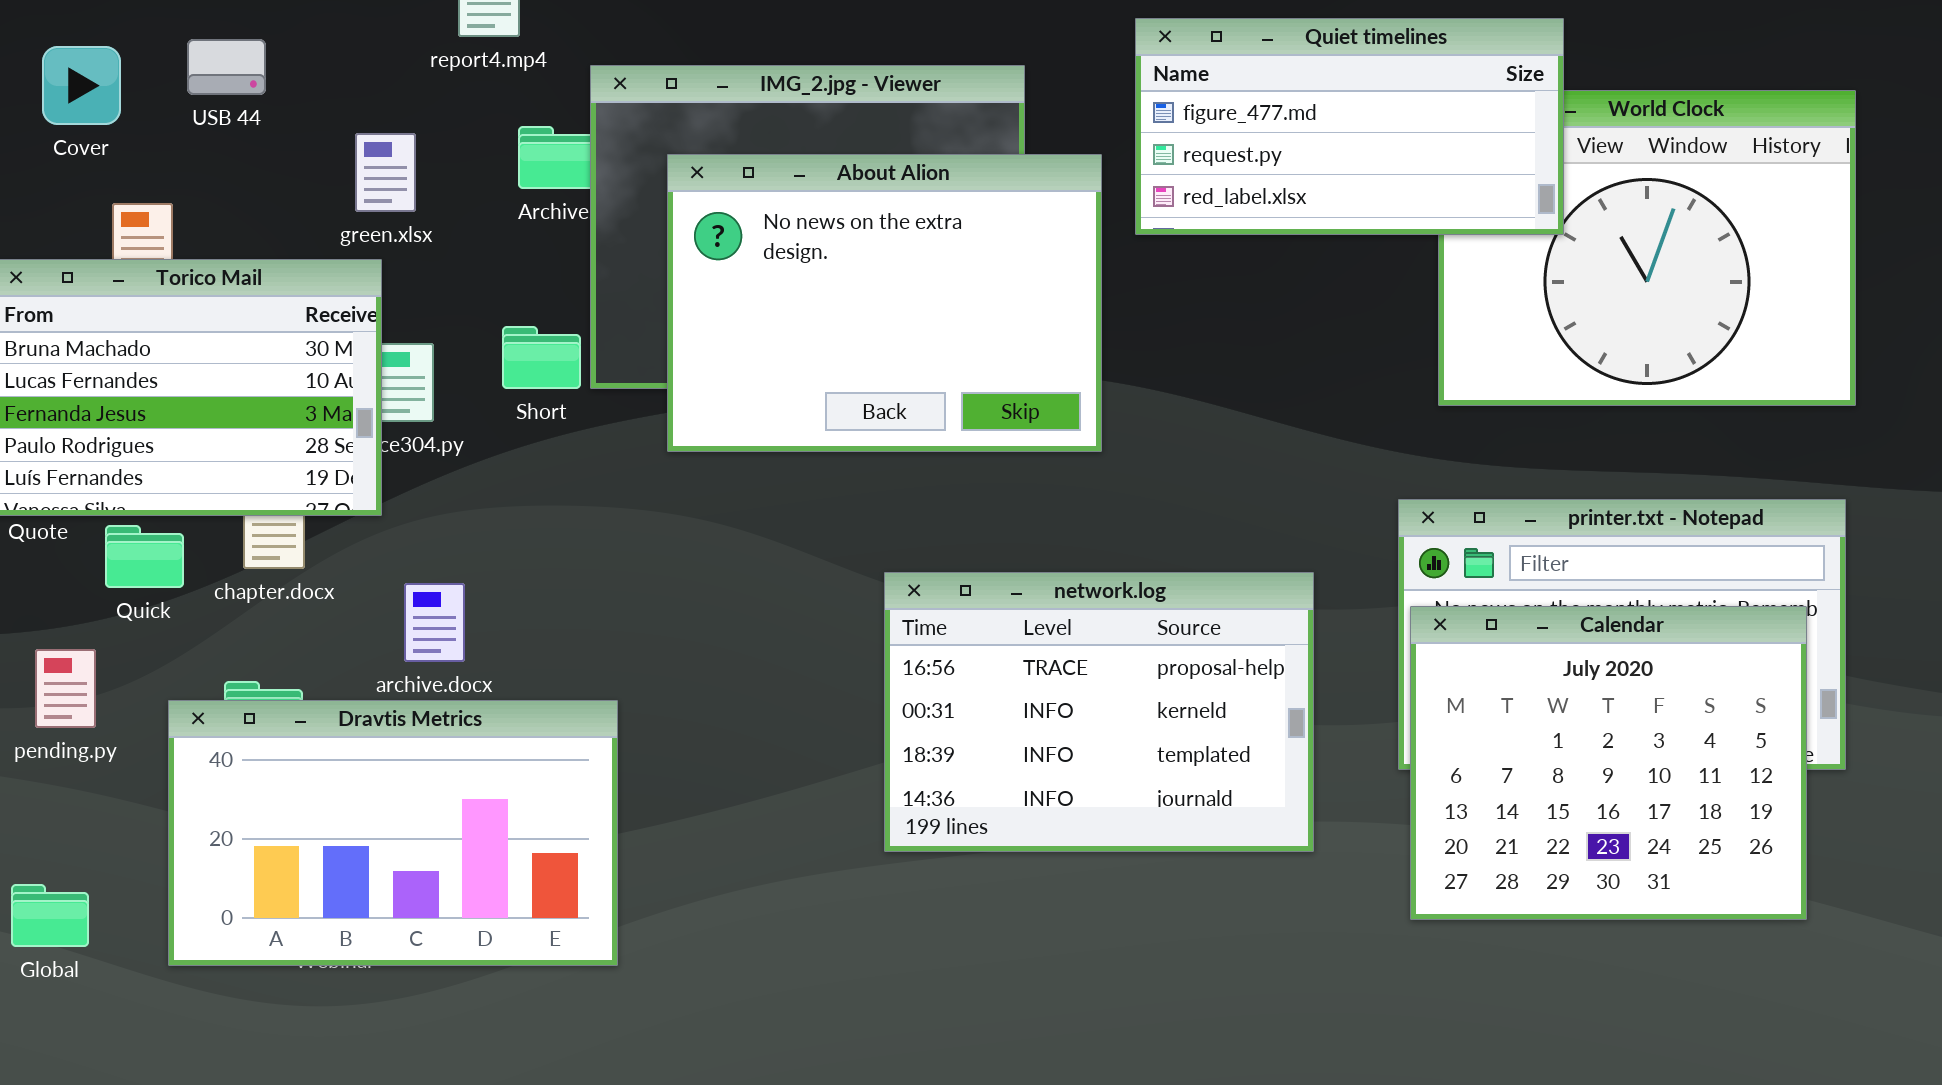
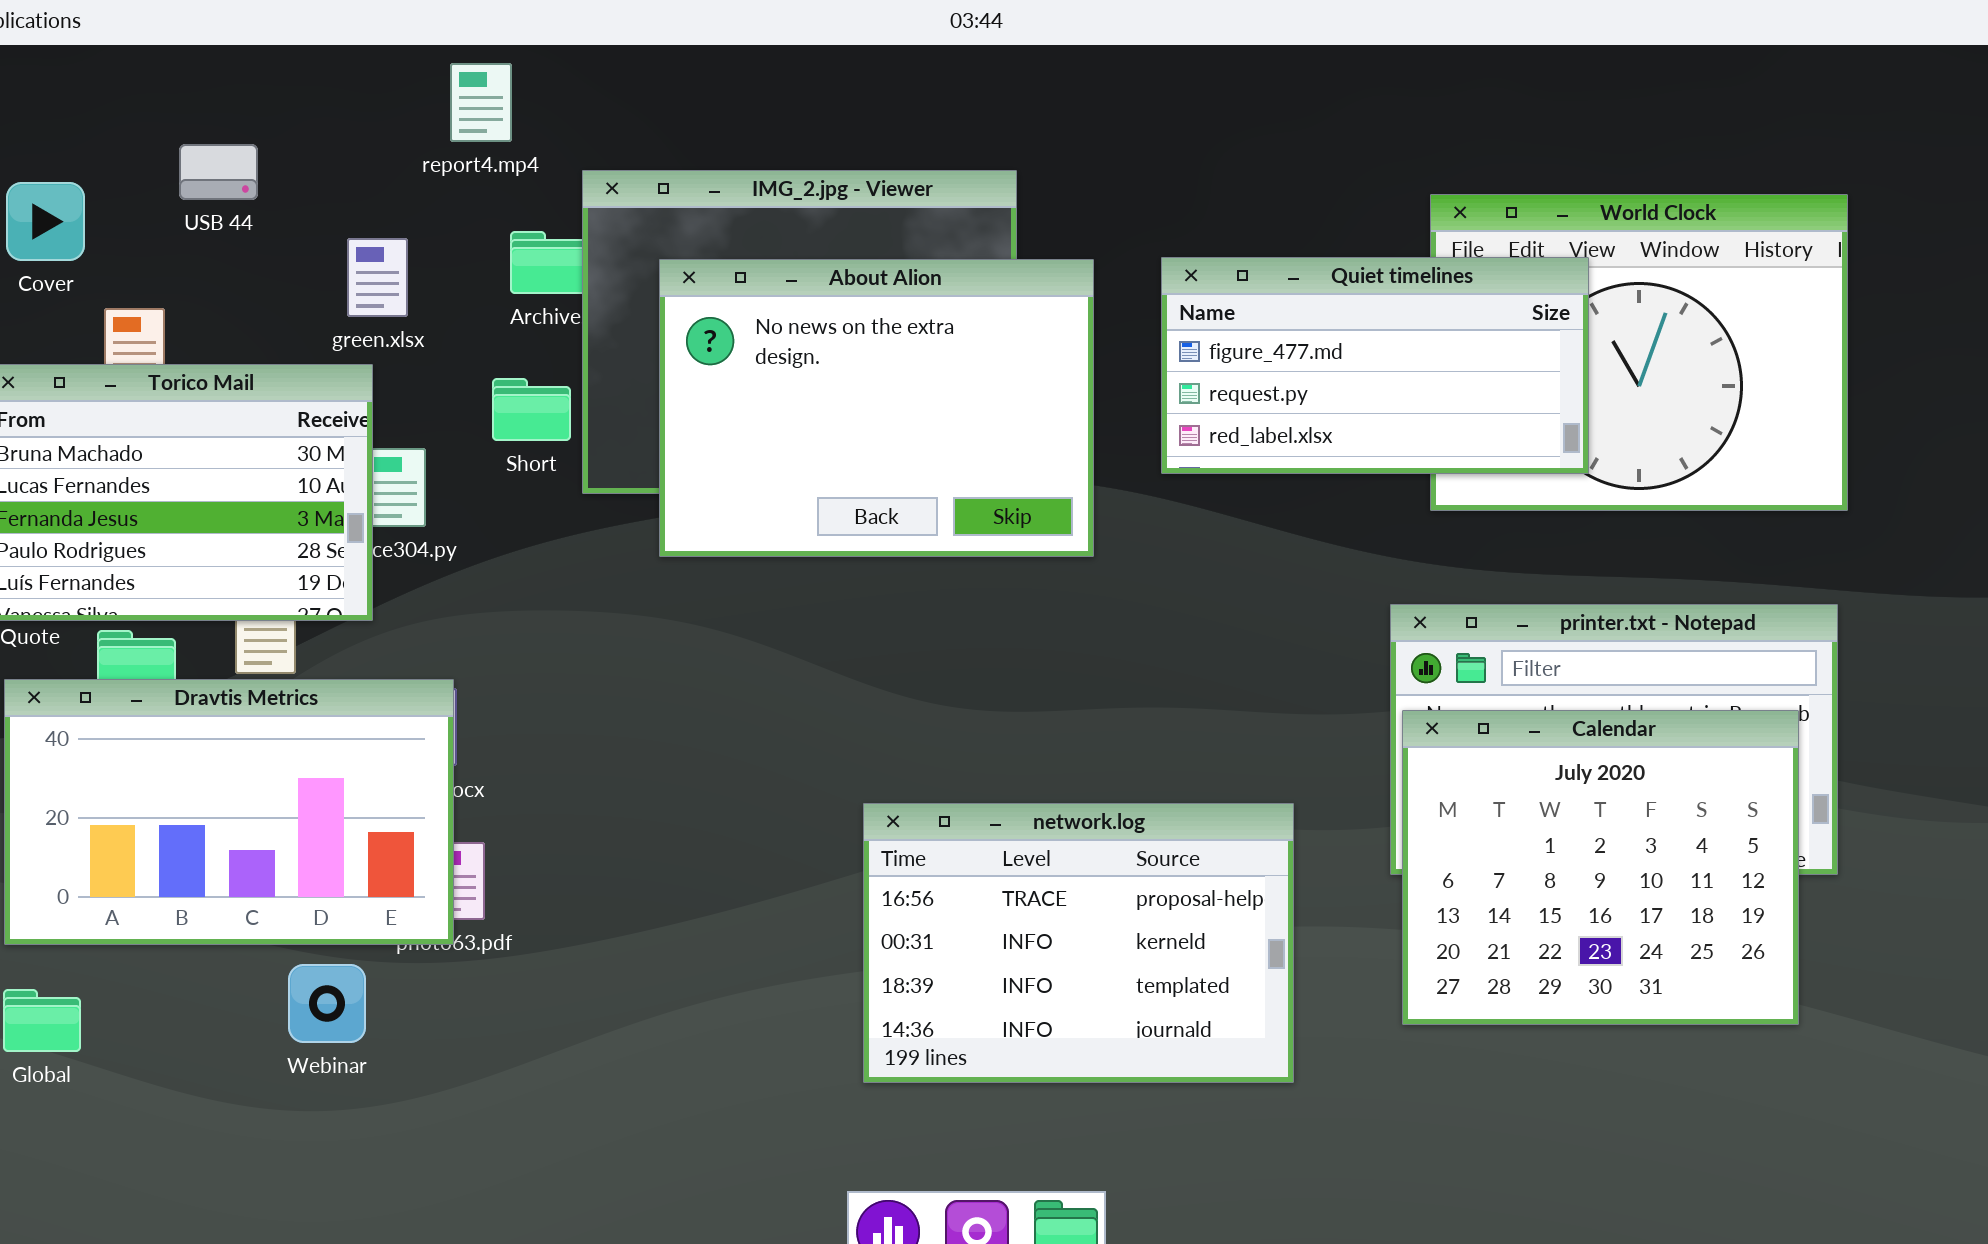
Quiet timelines: [1135,18,1564,235] -> [1161,257,1589,474], moved
Cover: [42,46,121,125] -> [6,182,85,261], moved
Short: [502,326,581,389] -> [492,378,571,441], moved
network.log: [884,572,1314,852] -> [863,803,1294,1083], moved
Dravtis Metrics: [168,700,618,966] -> [4,679,454,945], moved

